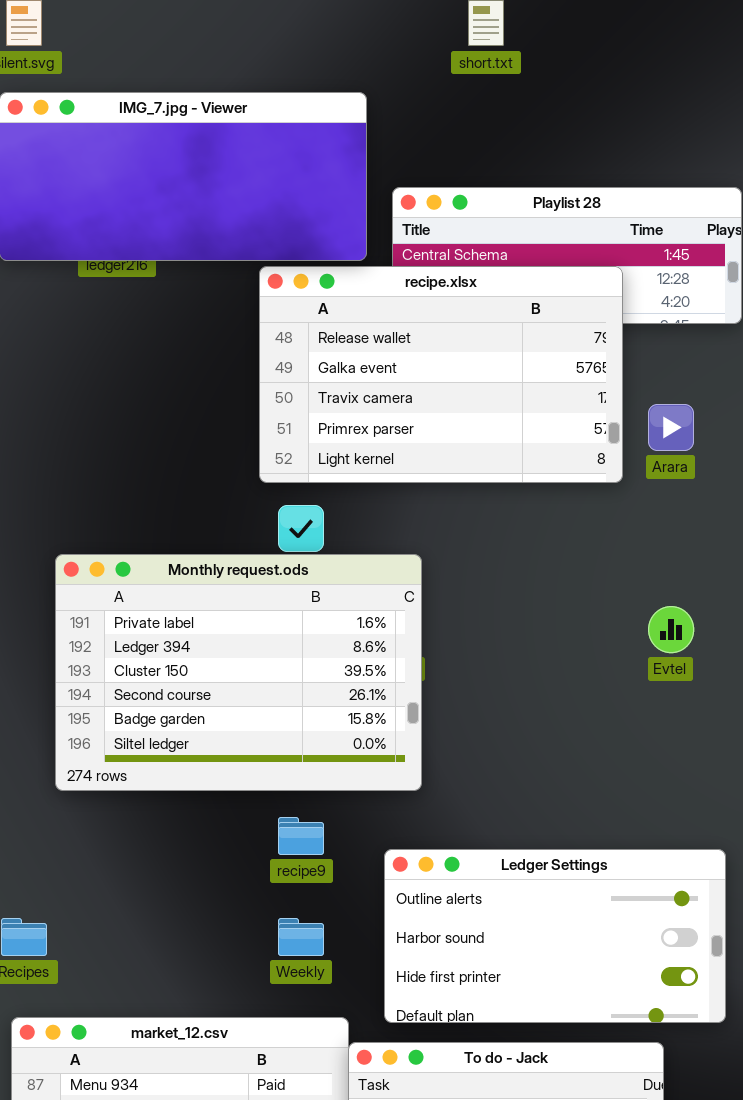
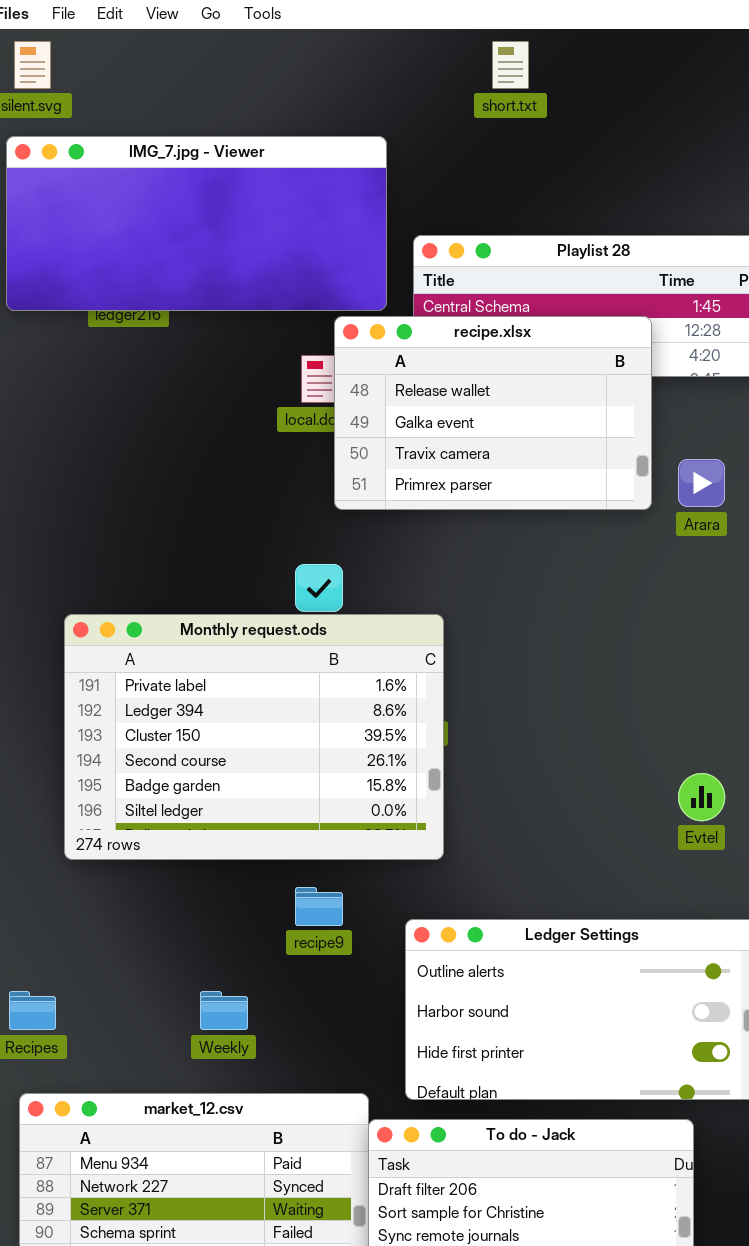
recipe.xlsx: [259,266,623,483] -> [334,316,652,510], resized
Evtel: [648,606,694,653] -> [678,773,725,821], moved
Weekly: [278,918,324,956] -> [200,991,248,1030], moved

